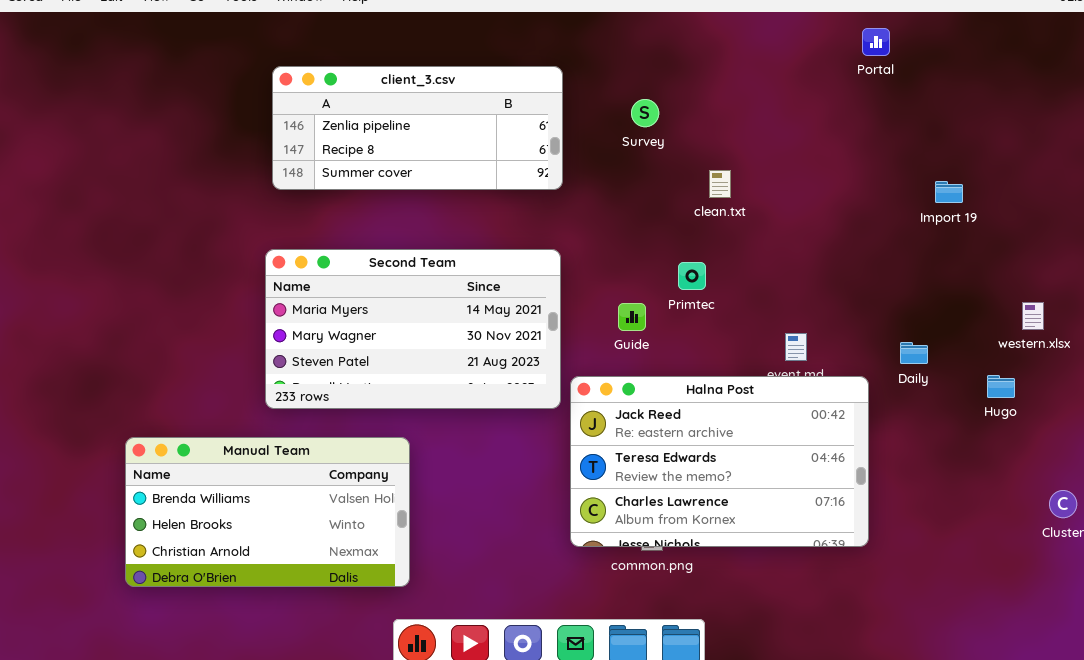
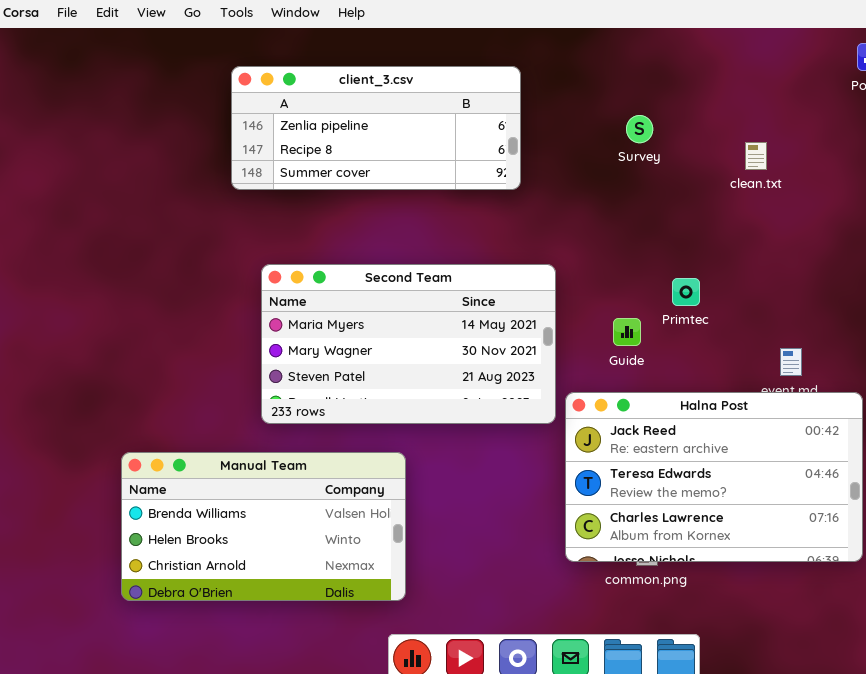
client_3.csv: [272,66,563,190] -> [231,66,521,190], moved
clean.txt: [709,170,731,198] -> [745,142,767,170], moved

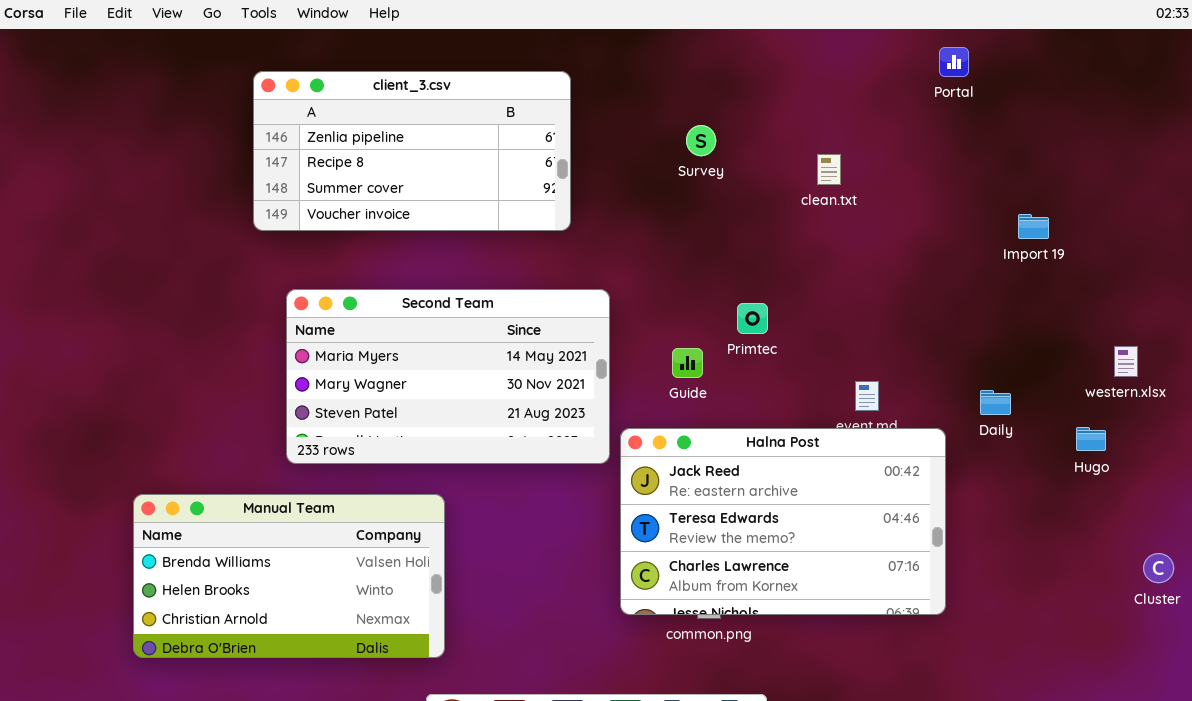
client_3.csv: [231,66,521,190] -> [253,71,571,231], resized

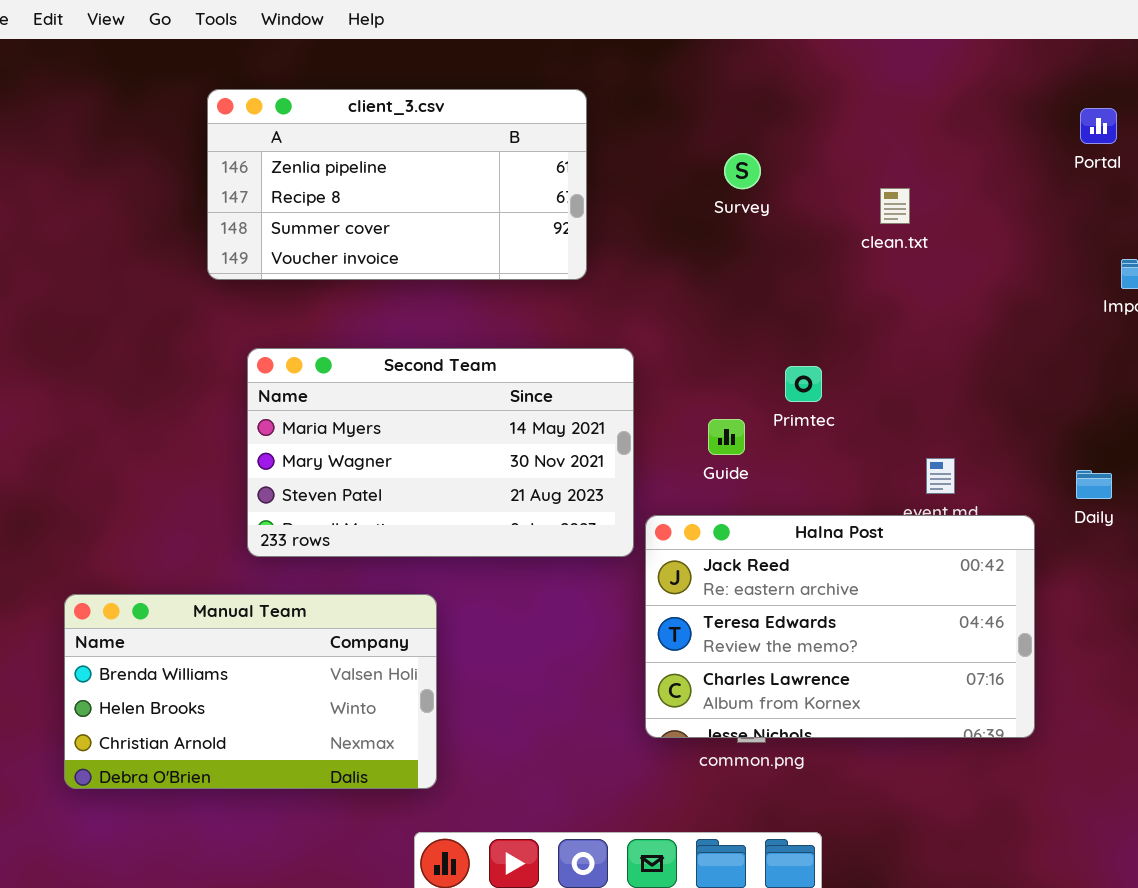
Portal: [939,47,969,77] -> [1080,108,1117,144], moved

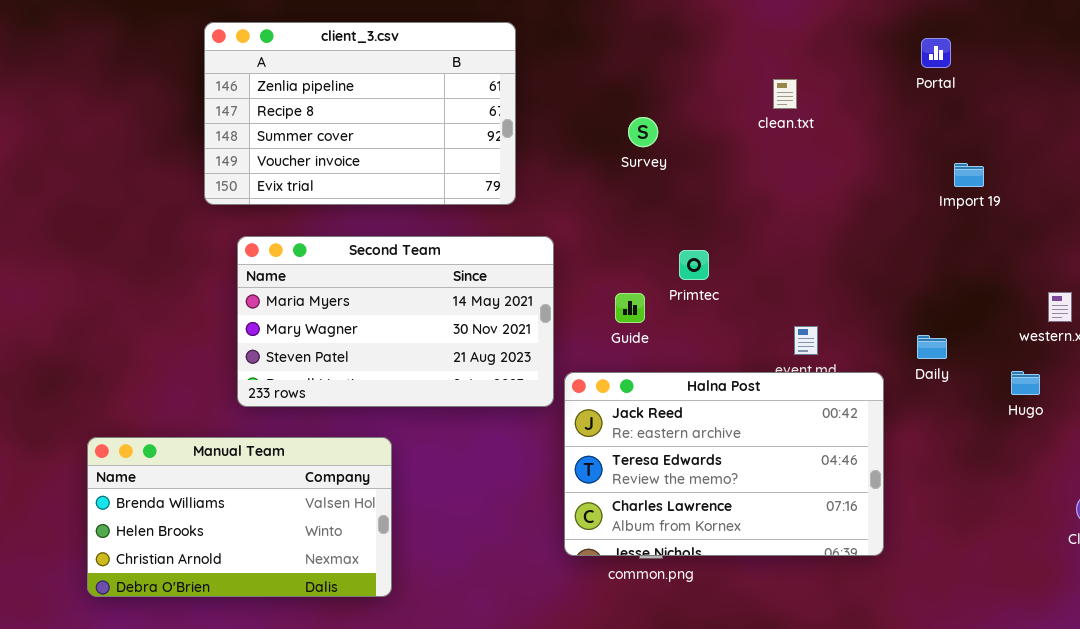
client_3.csv: [207,89,587,280] -> [204,22,516,205], resized
Survey: [724,153,761,189] -> [628,117,658,147], moved
clean.txt: [880,188,910,224] -> [773,79,797,109], moved

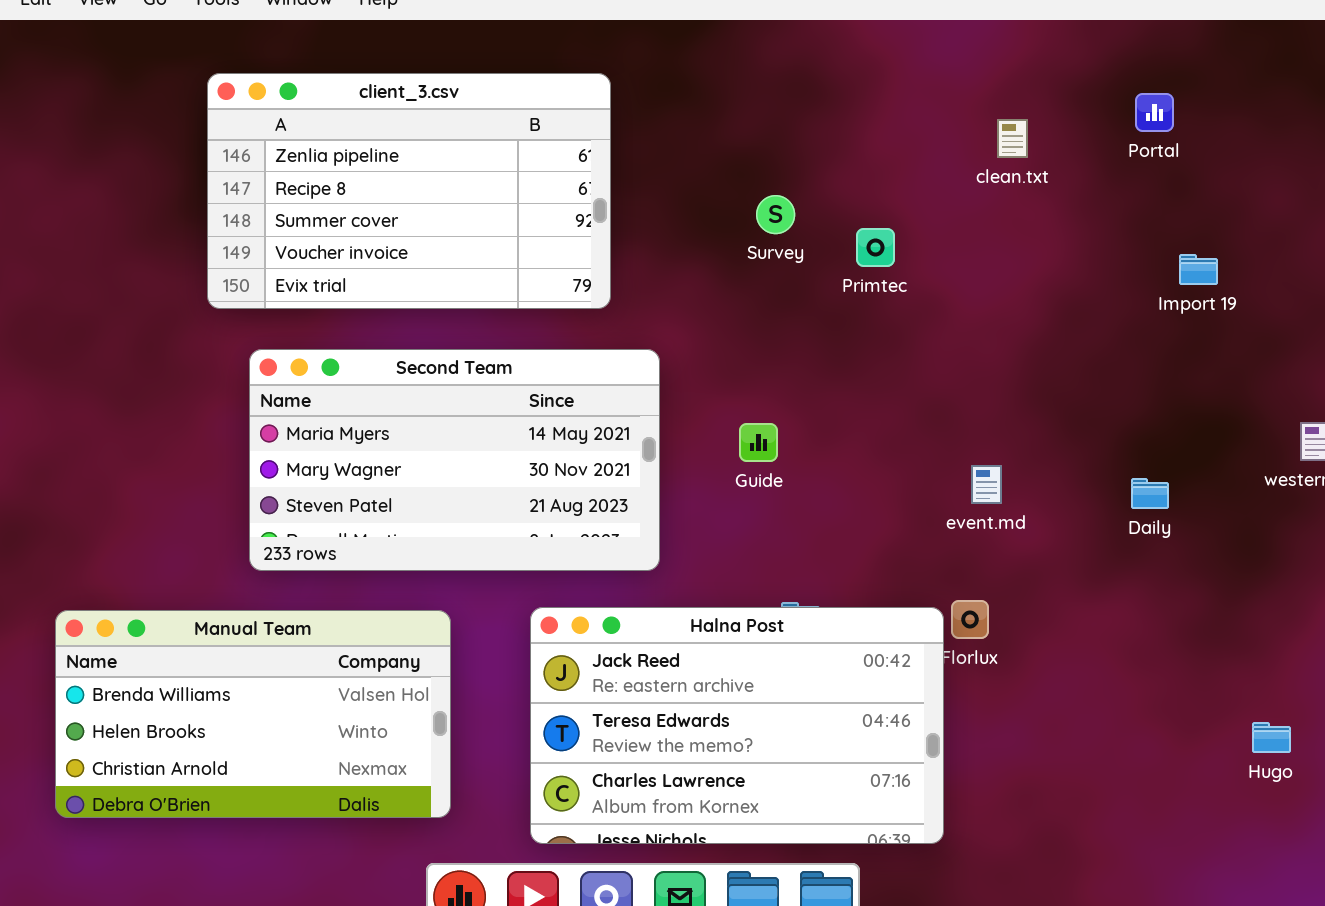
clean.txt: [773,79,797,109] -> [997,119,1028,158], moved
Primtec: [679,250,709,280] -> [856,228,895,267], moved
Hugo: [1011,371,1040,395] -> [1252,722,1291,753], moved
Halna Post: [564,372,884,556] -> [530,607,944,844], moved

